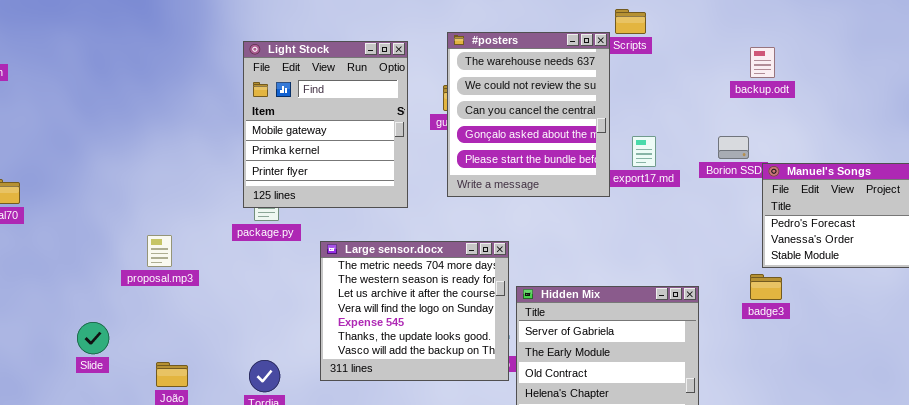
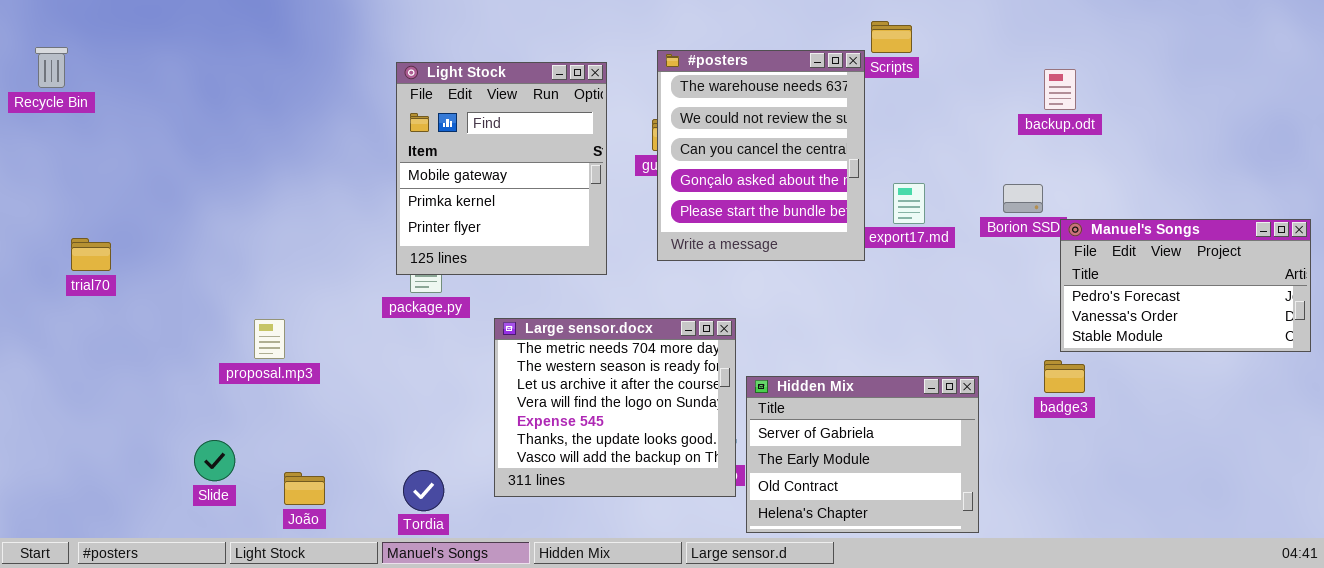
proposal.mp3: [147,235,172,267] -> [254,319,285,359], moved
Slide: [77,322,109,354] -> [194,440,235,481], moved

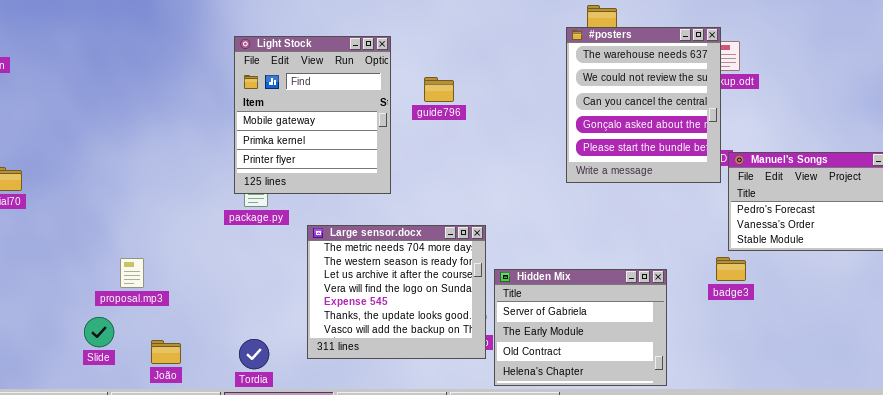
#posters: [657,50,865,261] -> [566,27,721,183], moved
proposal.mp3: [254,319,285,359] -> [120,258,144,288], moved

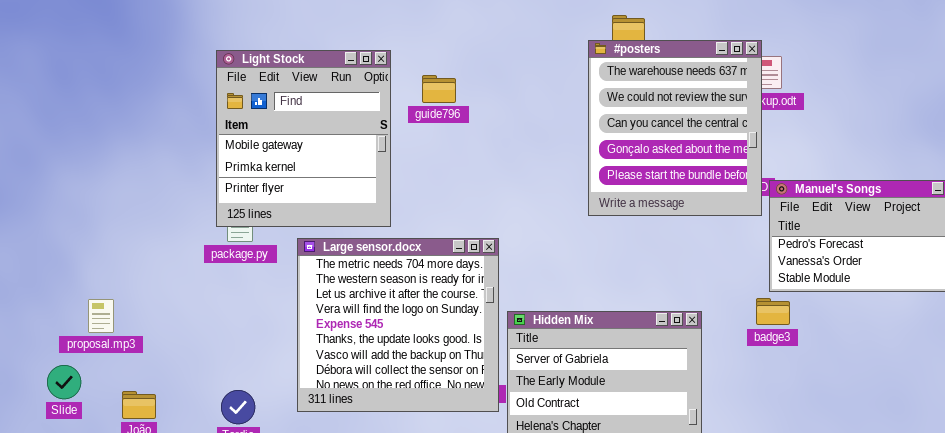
guide796: [424,77,454,102] -> [422,75,456,103], moved
Large sensor.docx: [307,225,486,359] -> [297,238,499,412], resized

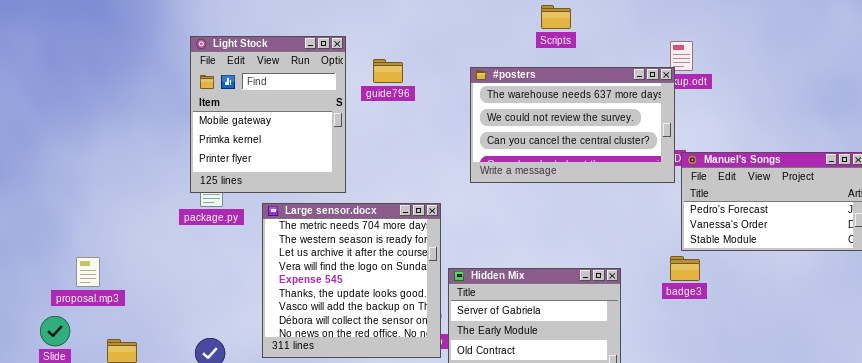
#posters: [588,40,762,216] -> [470,67,675,183], resized

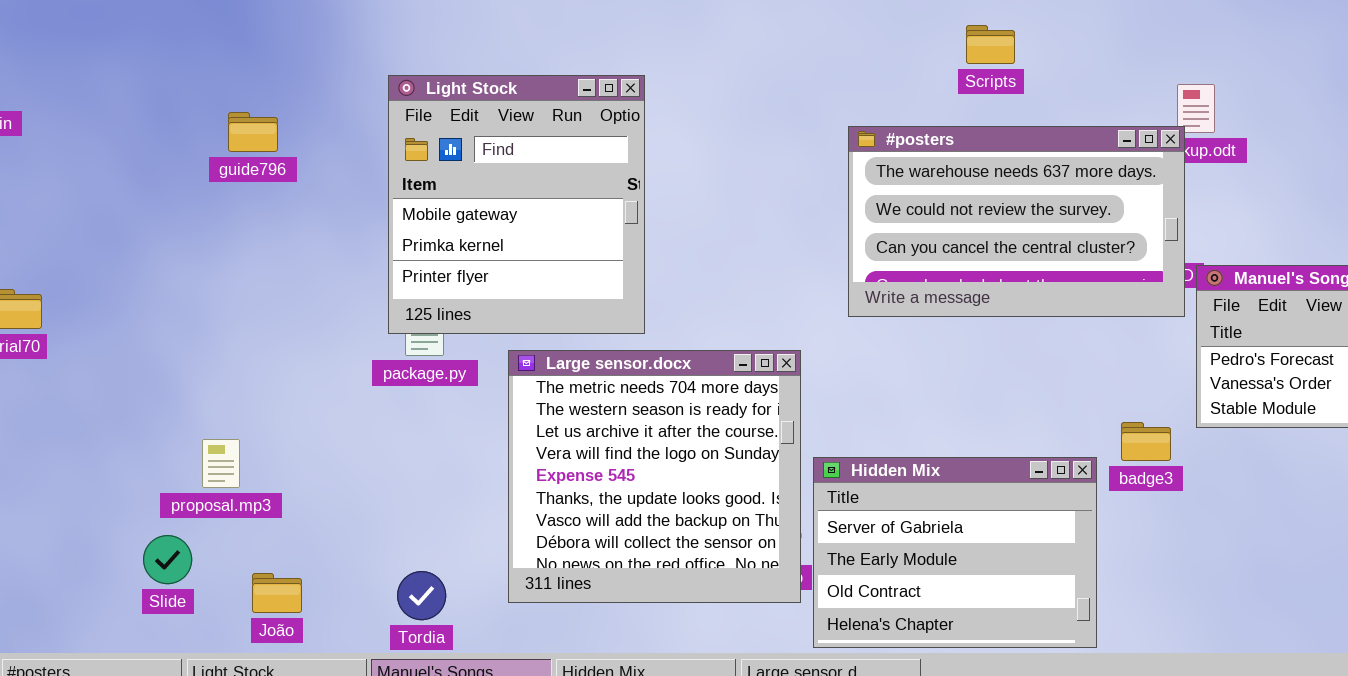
guide796: [373,59,403,83] -> [228,112,278,152], moved
badge3: [670,256,700,281] -> [1121,422,1171,461], moved

